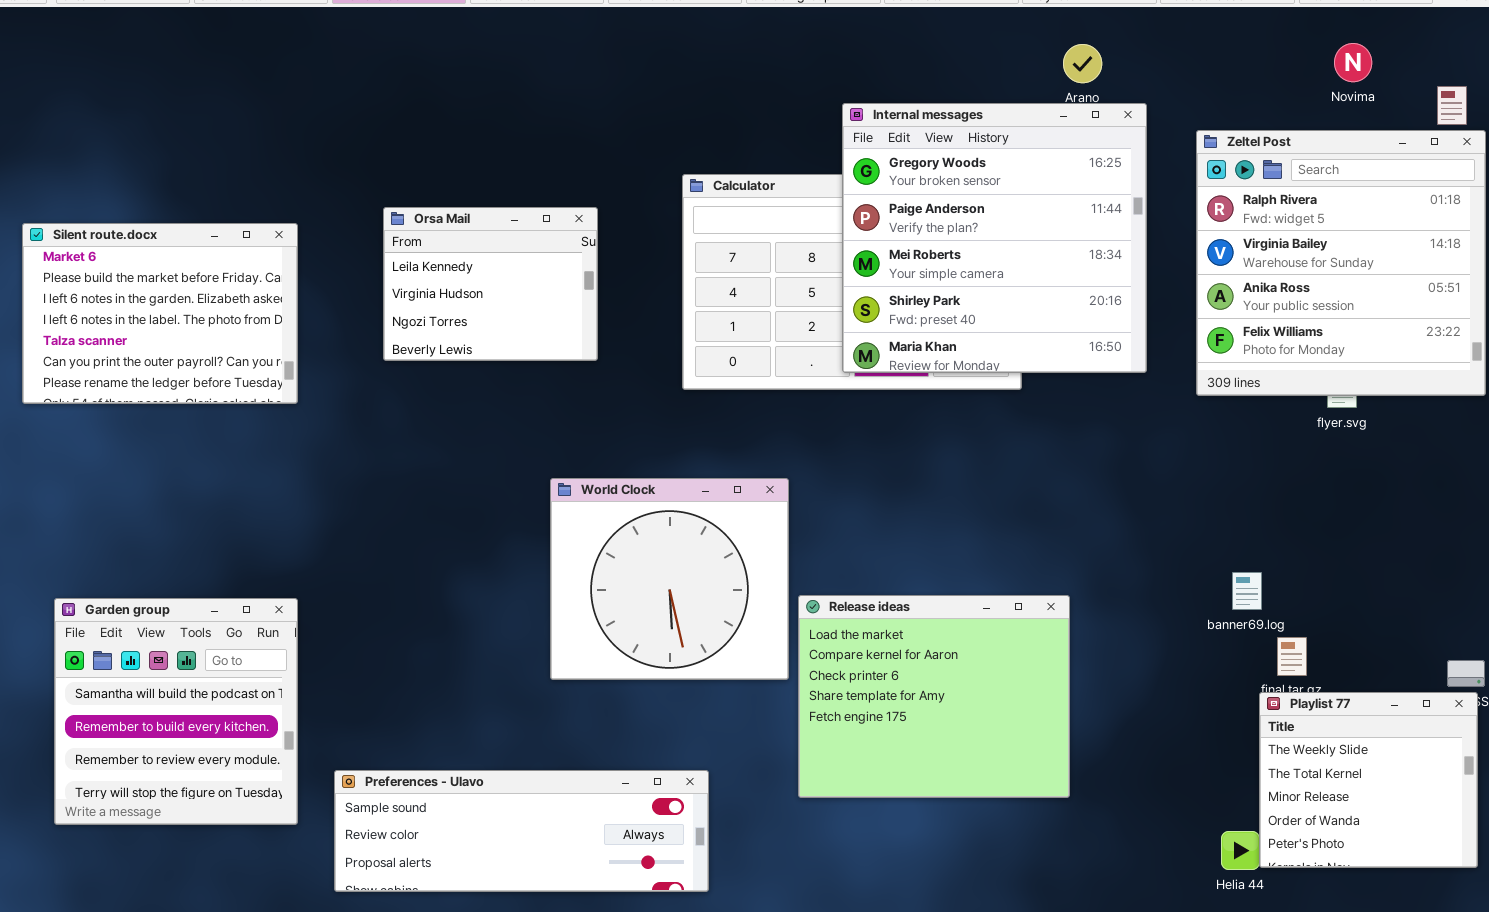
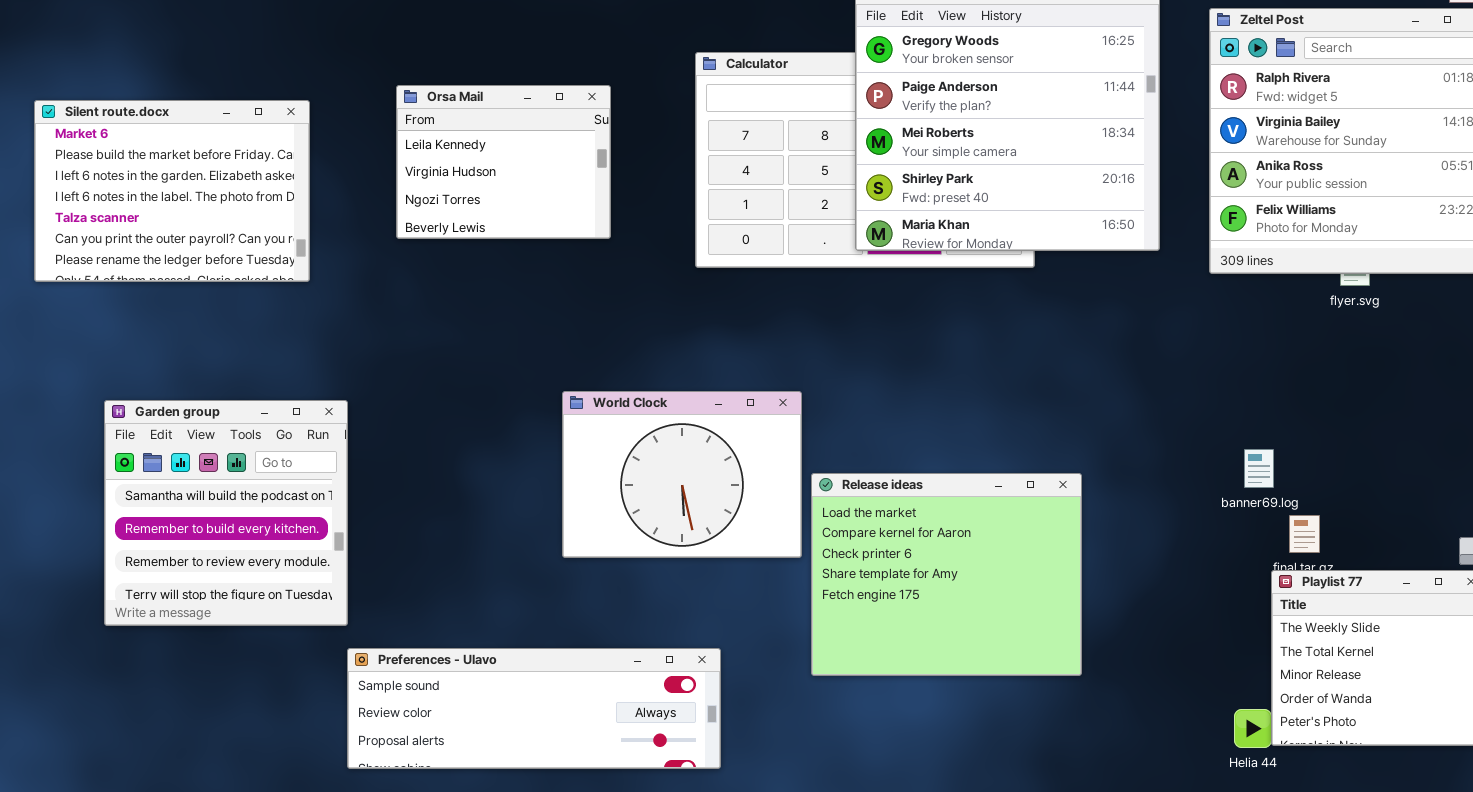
World Clock: [550,478,789,680] -> [562,391,802,558], resized
Garden group: [54,598,298,825] -> [104,400,348,626], moved

